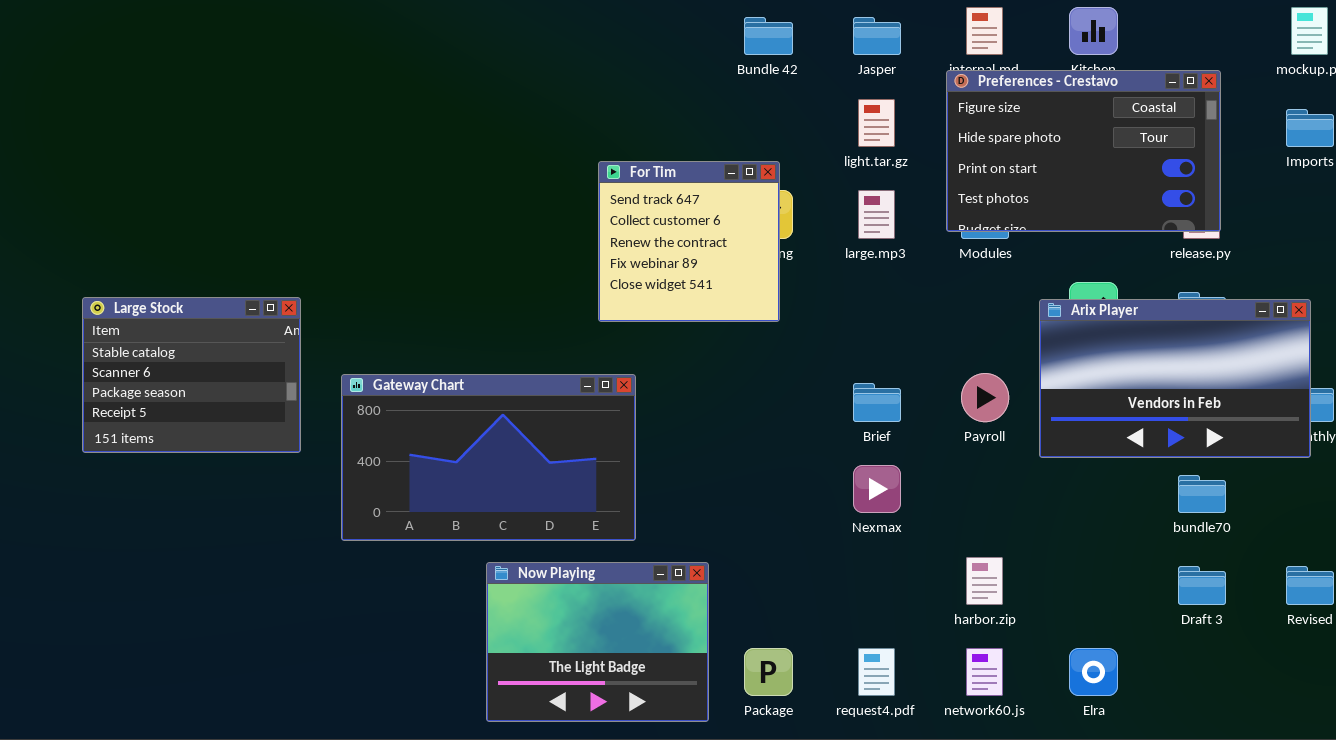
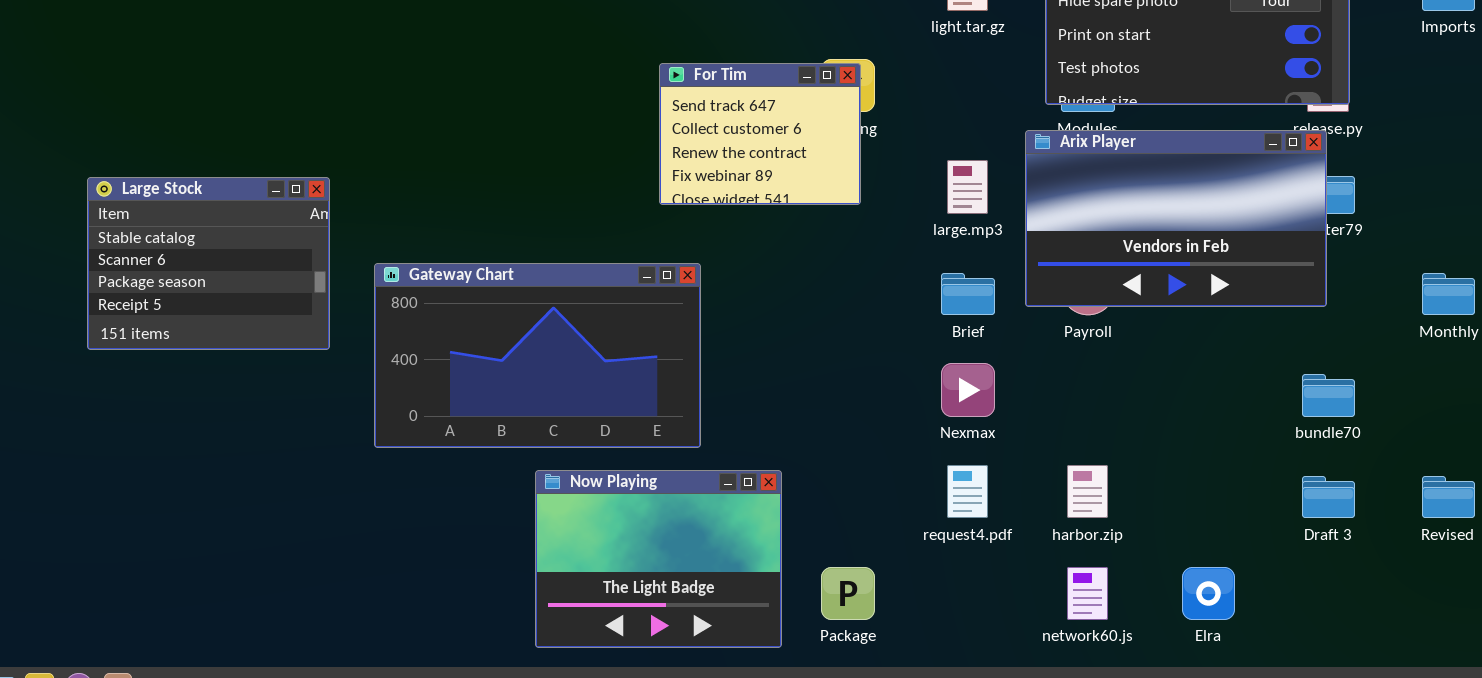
For Tim: [598,161,780,322] -> [659,63,861,205], resized
large.mp3: [858,190,895,239] -> [947,160,988,214], moved
Arix Player: [1039,299,1311,458] -> [1025,130,1327,307], moved
request4.pdf: [858,648,895,696] -> [947,465,988,518], moved

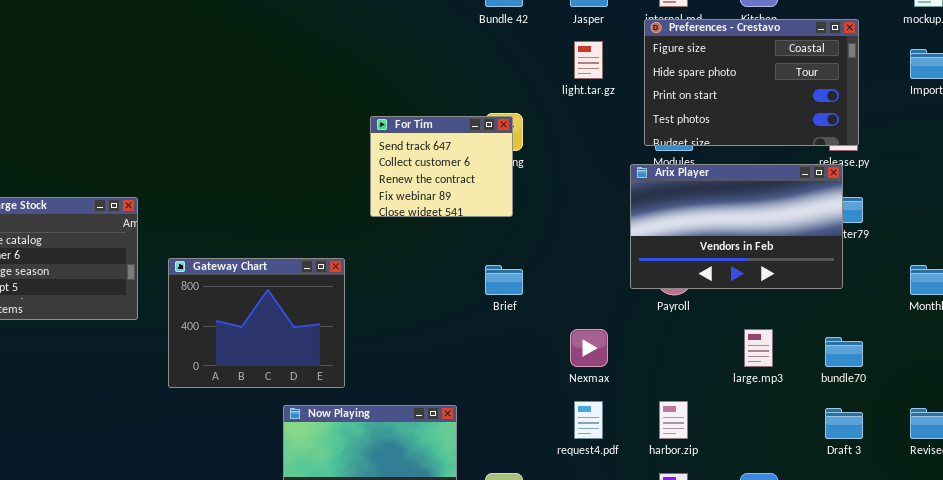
large.mp3: [947,160,988,214] -> [744,329,773,367], moved
Gateway Chart: [374,263,701,448] -> [168,258,345,388], resized
Brief: [941,273,995,315] -> [485,265,523,295], moved

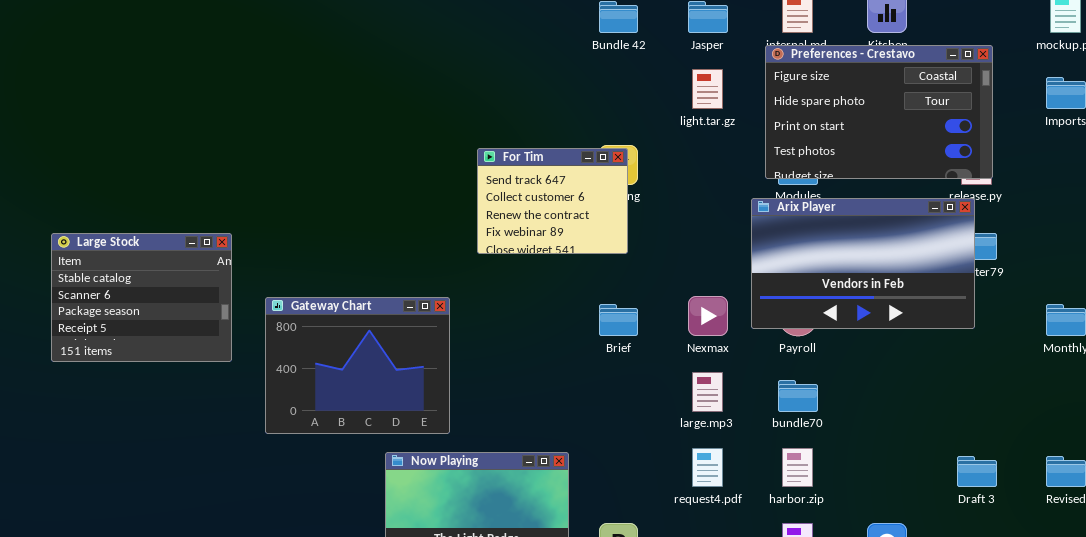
Nexmax: [570,329,608,367] -> [688,296,728,336], moved
large.mp3: [744,329,773,367] -> [692,372,723,412], moved
bundle70: [825,337,863,367] -> [778,380,818,412], moved

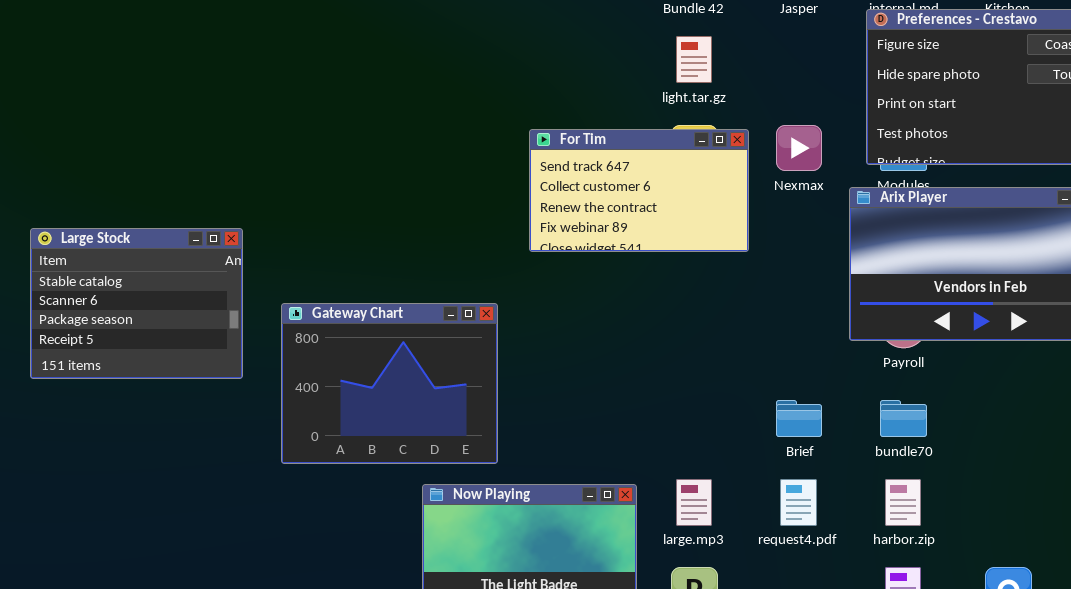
light.tar.gz: [692,69,723,109] -> [676,36,712,83], moved
For Tim: [477,148,628,254] -> [529,129,749,252], resized
Nexmax: [688,296,728,336] -> [776,125,822,171], moved
Brief: [599,304,638,336] -> [776,400,822,437], moved
large.mp3: [692,372,723,412] -> [676,479,712,526], moved

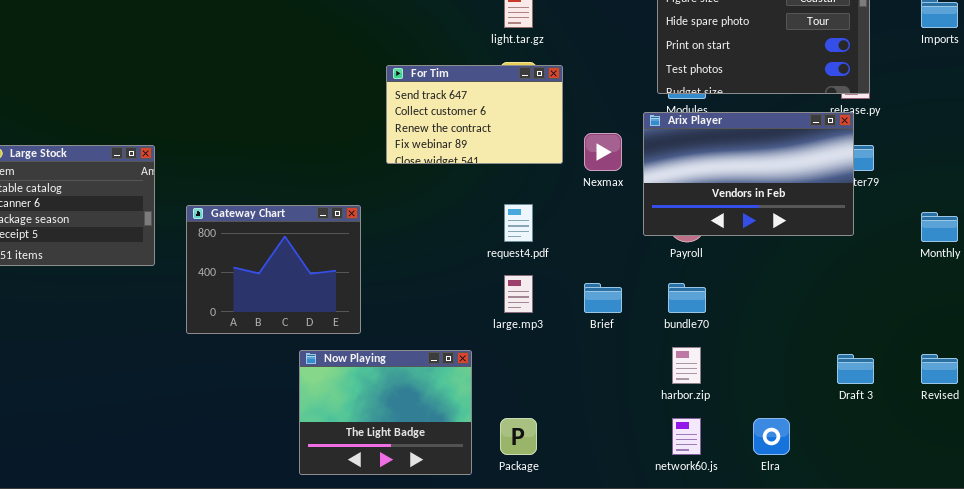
Nexmax: [776,125,822,171] -> [584,133,622,171], moved
large.mp3: [676,479,712,526] -> [504,275,533,313], moved
request4.pdf: [780,479,817,526] -> [504,204,533,242], moved

